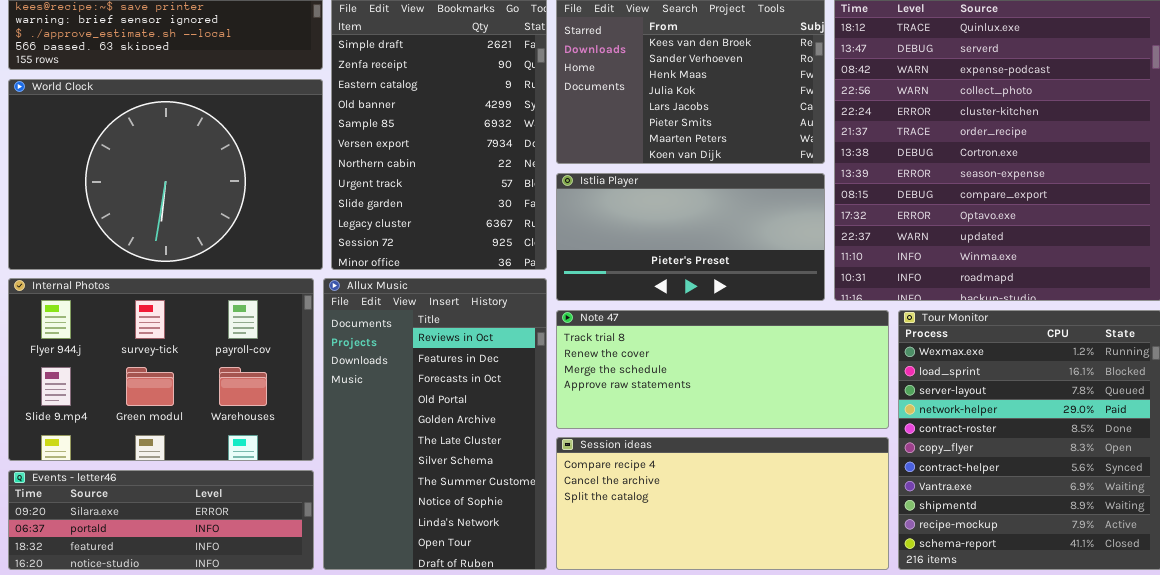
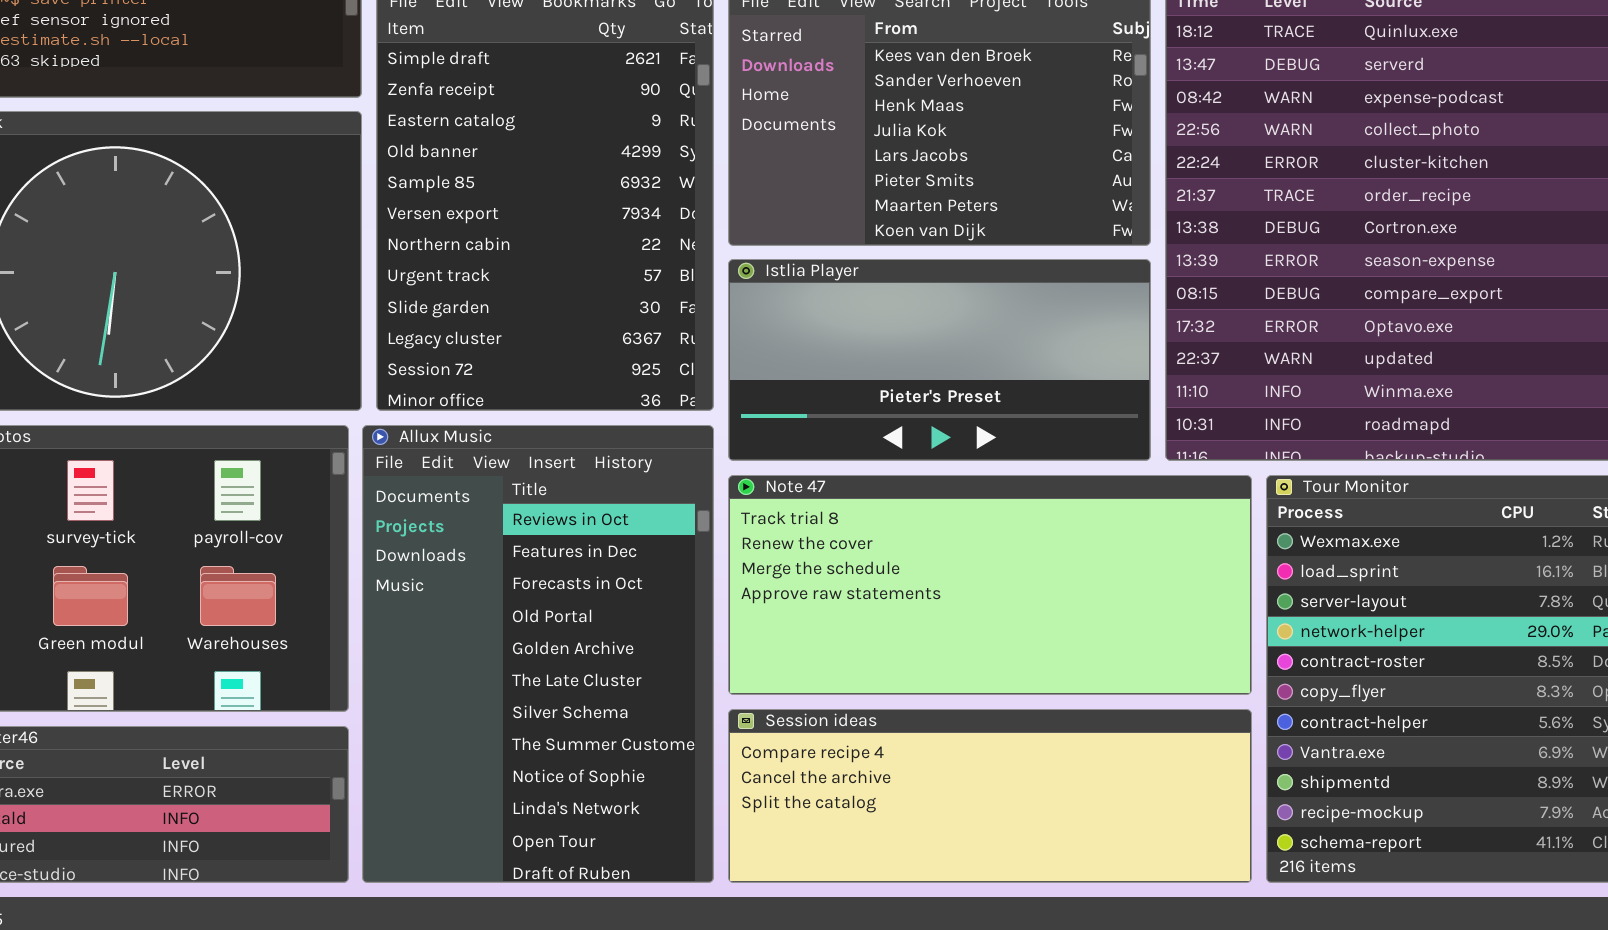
Note 47: [556,310,889,429] -> [728,475,1252,695], resized
Session ideas: [556,437,889,570] -> [728,709,1252,883], resized

